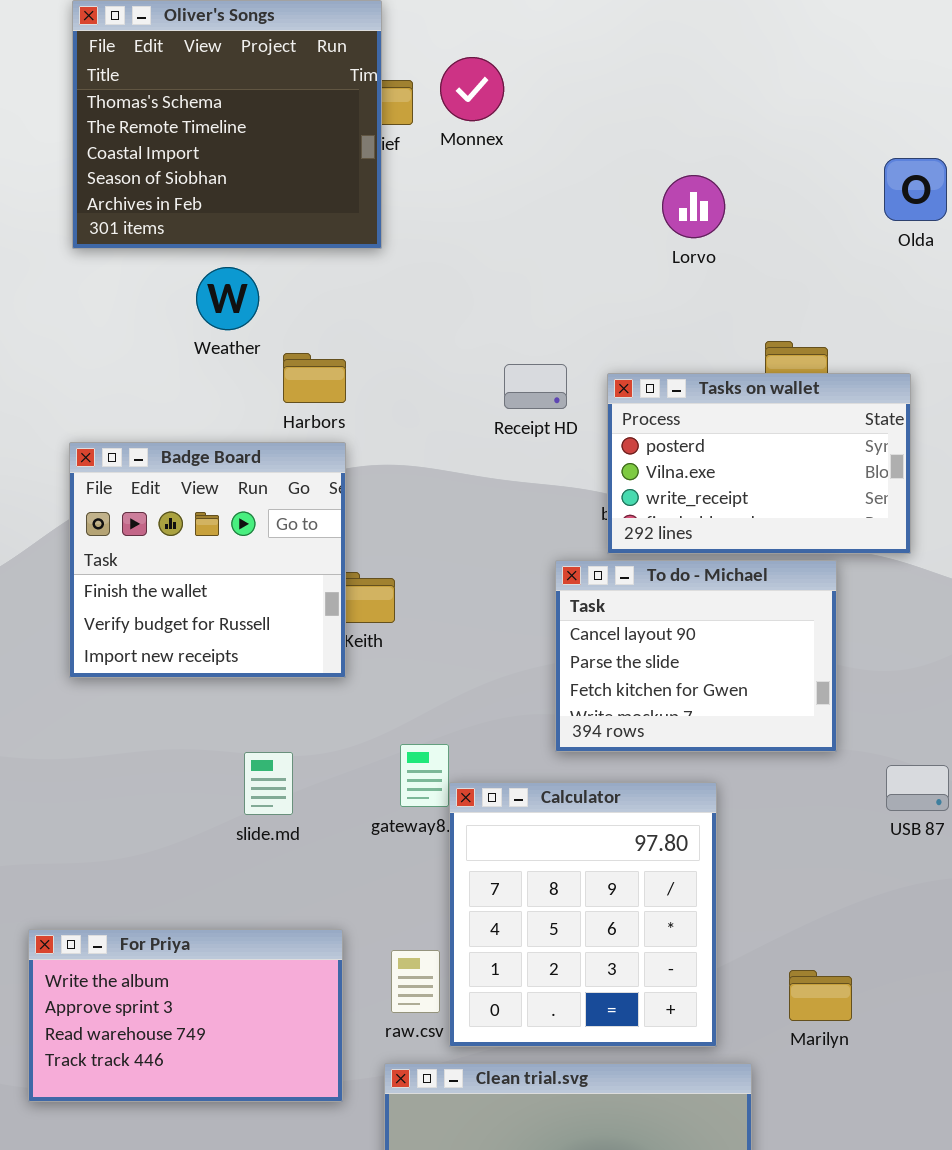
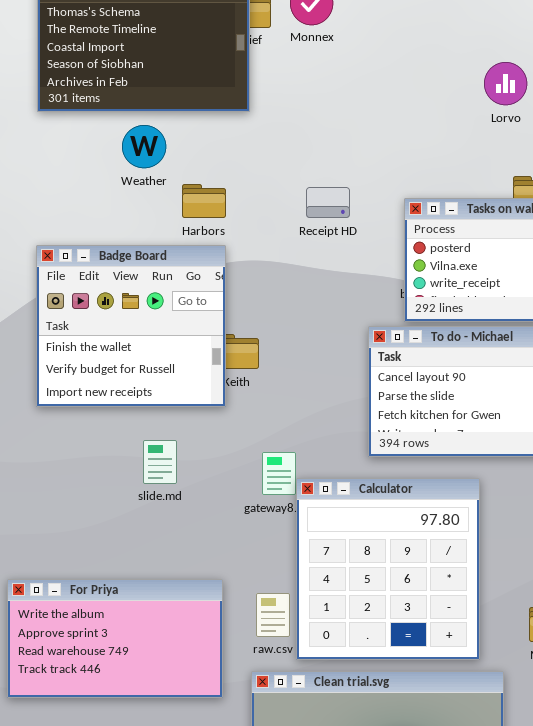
Lorvo: [662,175,725,238] -> [484,62,527,105], moved
Receipt HD: [504,364,567,409] -> [306,187,350,218], moved
slide.md: [244,752,293,815] -> [143,440,177,484], moved

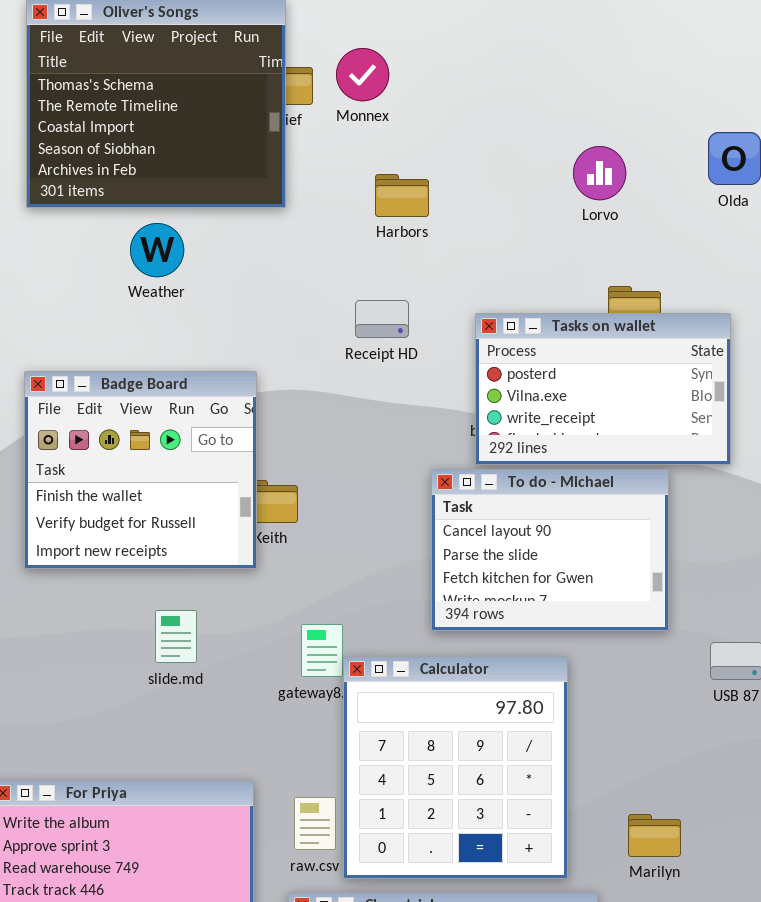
Harbors: [182,184,226,218] -> [375,174,429,217], moved

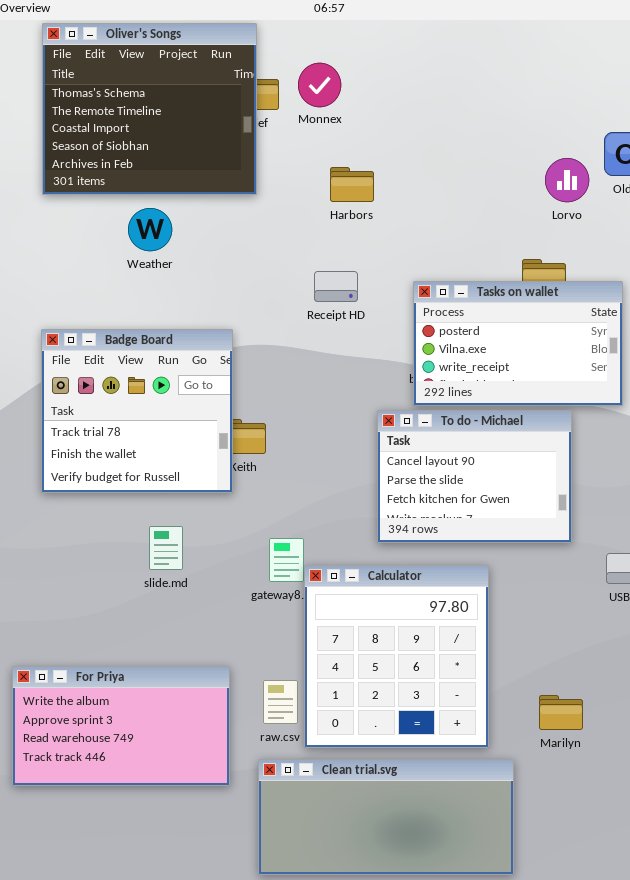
Lorvo: [573,146,626,200] -> [545,158,589,202], moved
Badge Board: [24,371,257,569] -> [41,329,233,493], scrolled up 1 row

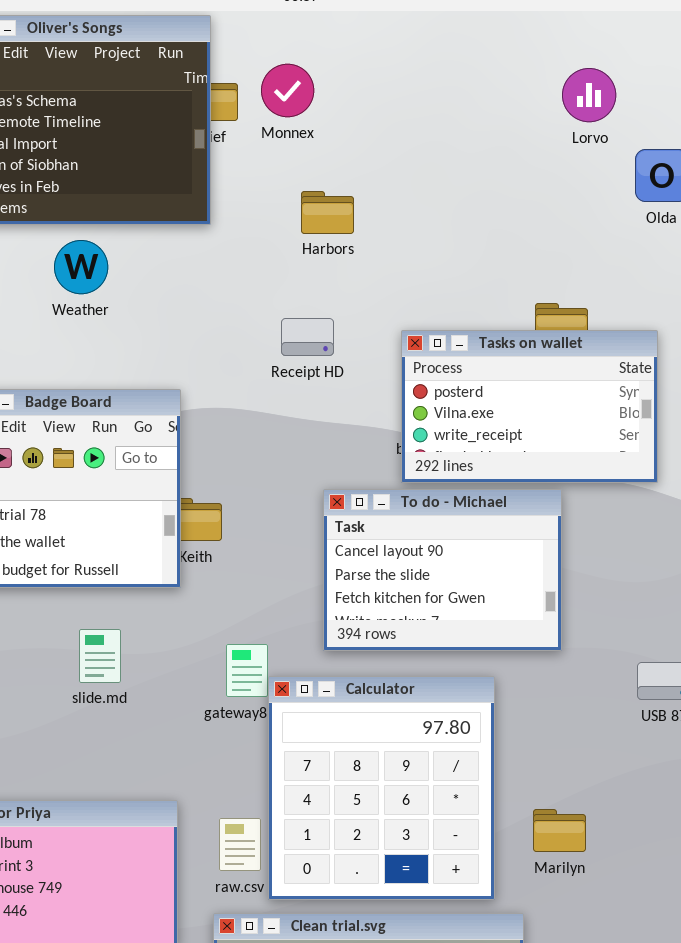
Lorvo: [545,158,589,202] -> [562,68,616,122], moved
To do - Michael: [377,410,572,543] -> [323,489,562,651], moved
Marilyn: [539,695,583,730] -> [533,809,586,852], moved

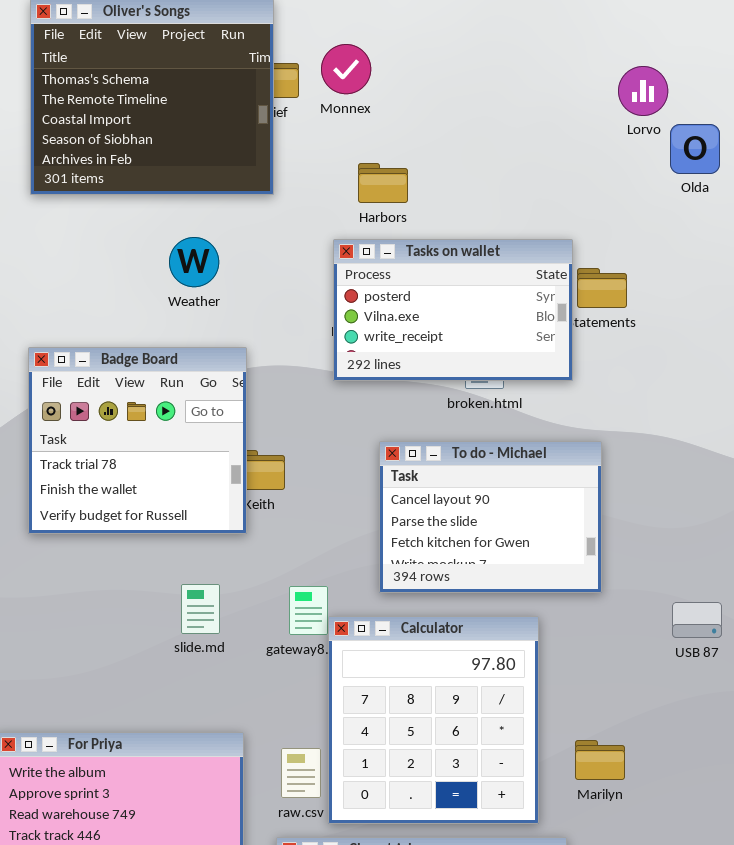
Lorvo: [562,68,616,122] -> [618,66,668,116], moved
Weather: [54,240,108,294] -> [169,237,219,287], moved
Tasks on wallet: [401,330,658,483] -> [333,239,573,381], moved
slide.md: [79,629,121,683] -> [181,584,220,634], moved

